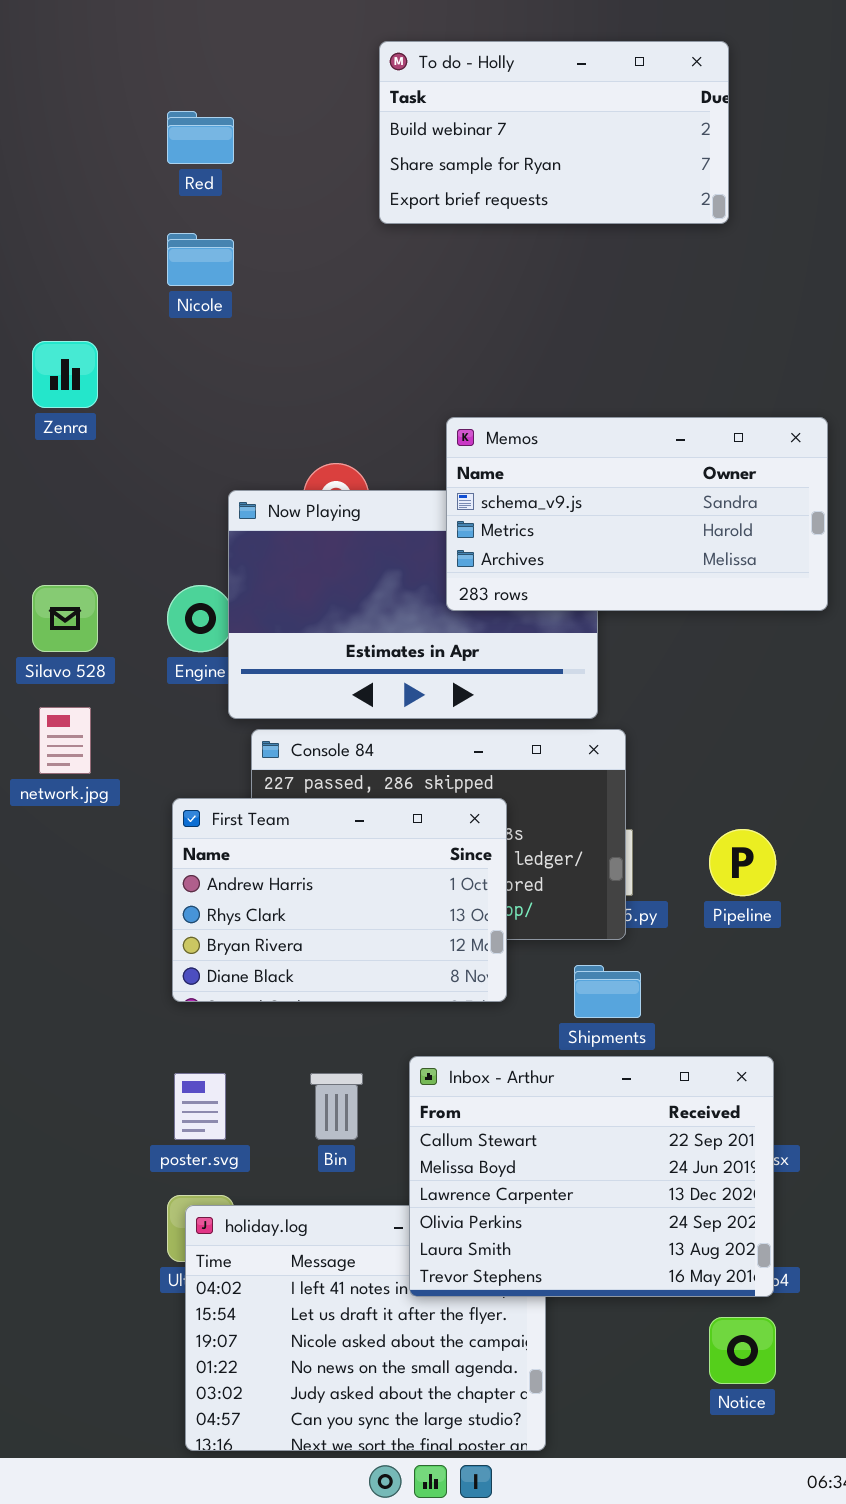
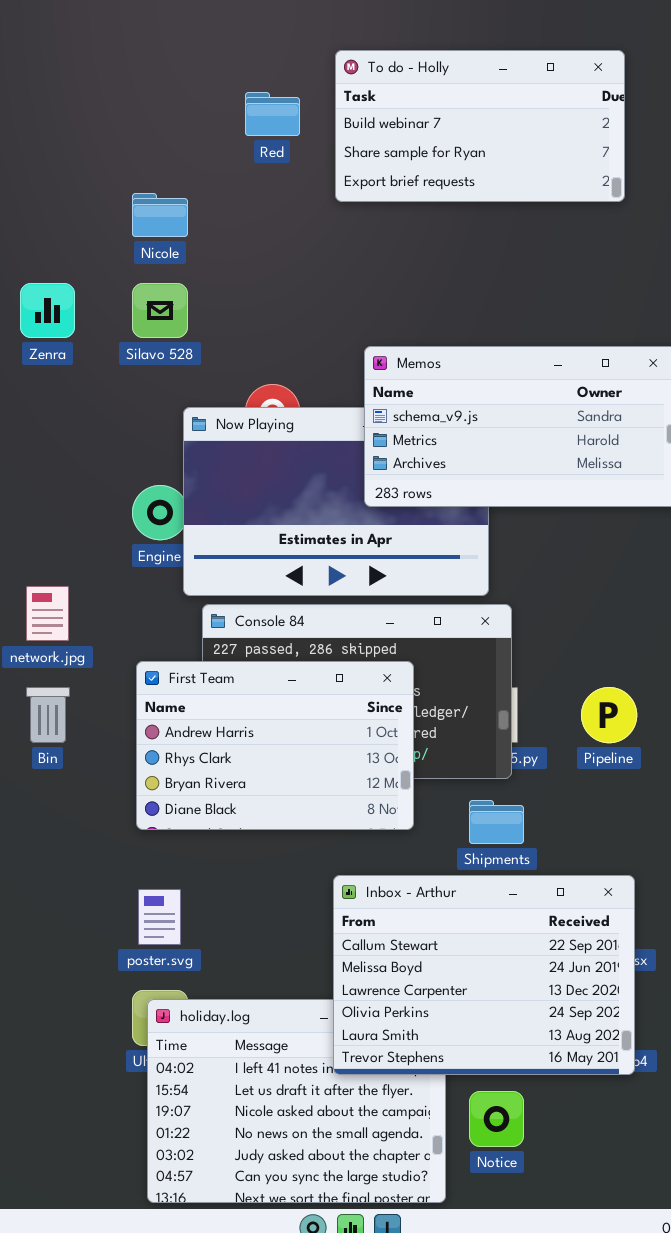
To do - Holly: [379,41,729,224] -> [335,50,625,202], moved
Red: [167,111,234,164] -> [245,92,300,136], moved
Silavo 528: [32,585,98,652] -> [132,283,188,338], moved
Bin: [310,1073,363,1140] -> [26,687,70,743], moved
Notice: [709,1317,776,1384] -> [469,1091,524,1147], moved

